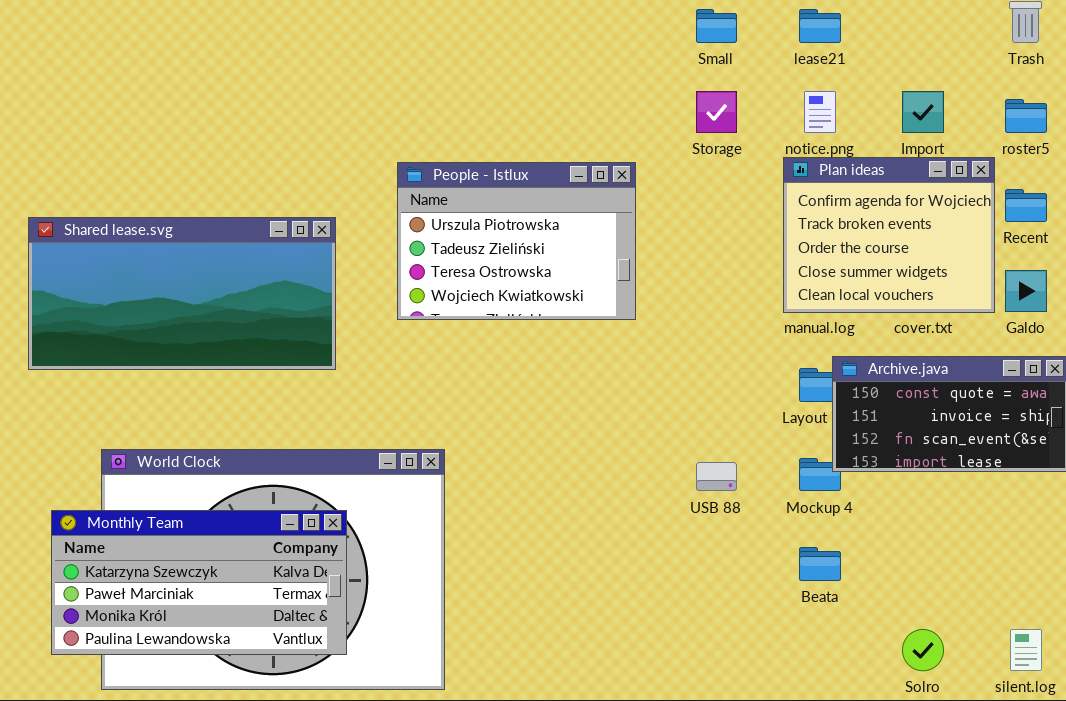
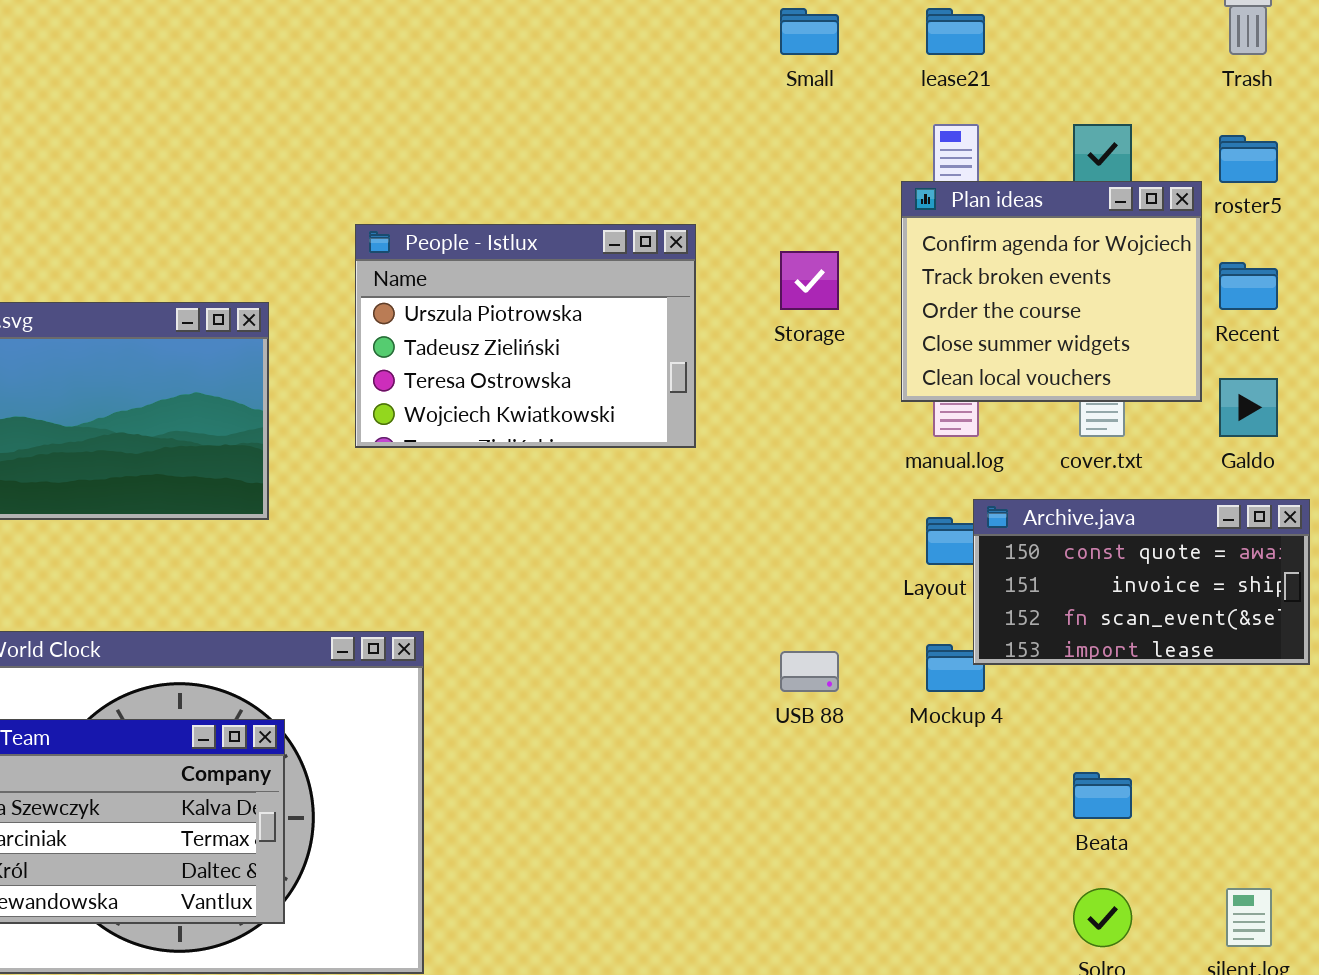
Storage: [696,91,737,133] -> [780,251,839,310], moved
Plan ideas: [783,157,995,313] -> [901,181,1202,402], moved
Beata: [799,547,841,581] -> [1073,772,1132,819], moved

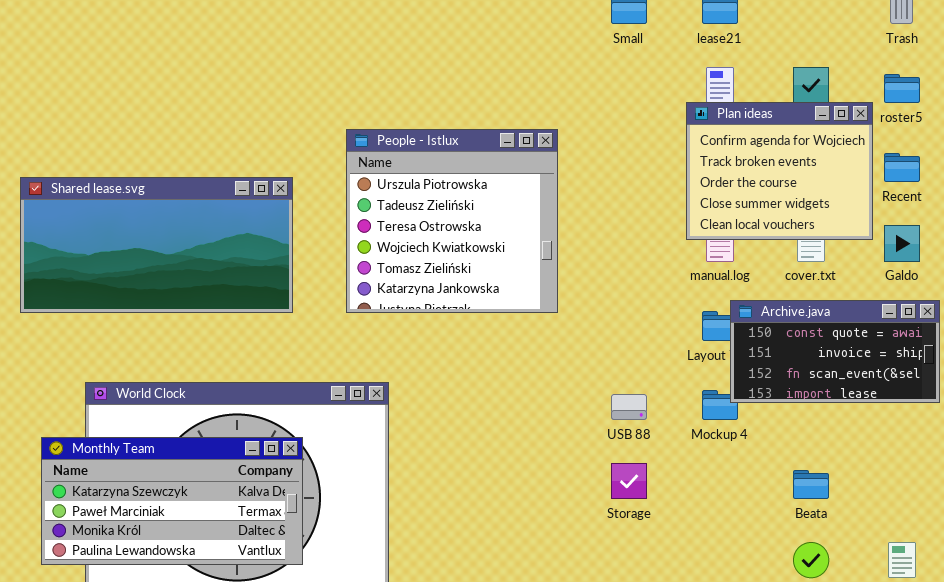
People - Istlux: [355,224,696,448] -> [346,129,558,313], resized
Storage: [780,251,839,310] -> [611,463,647,499], moved

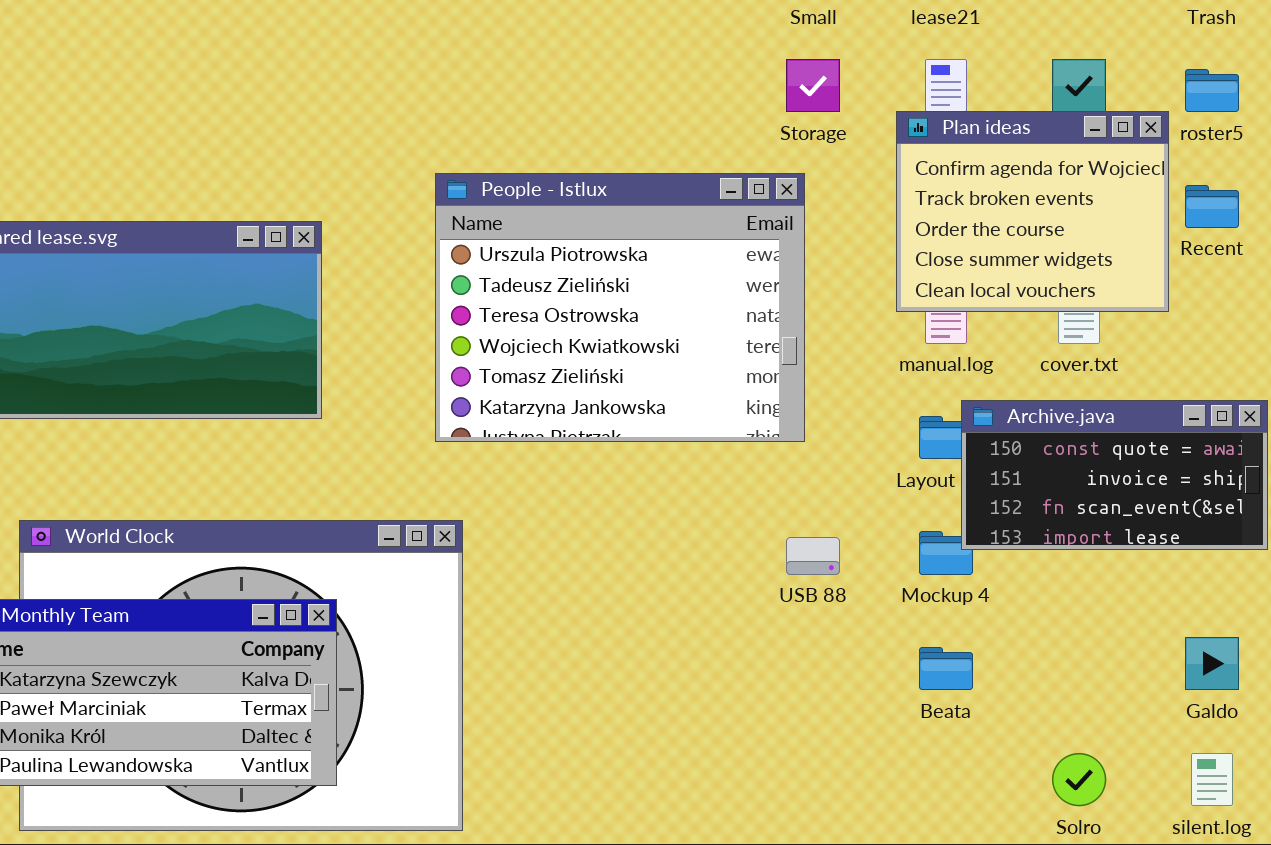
People - Istlux: [346,129,558,313] -> [435,173,805,442], moved, resized
Galdo: [884,225,920,262] -> [1185,637,1239,690], moved
Storage: [611,463,647,499] -> [786,59,840,112], moved
Beata: [793,470,829,499] -> [919,647,973,690], moved

